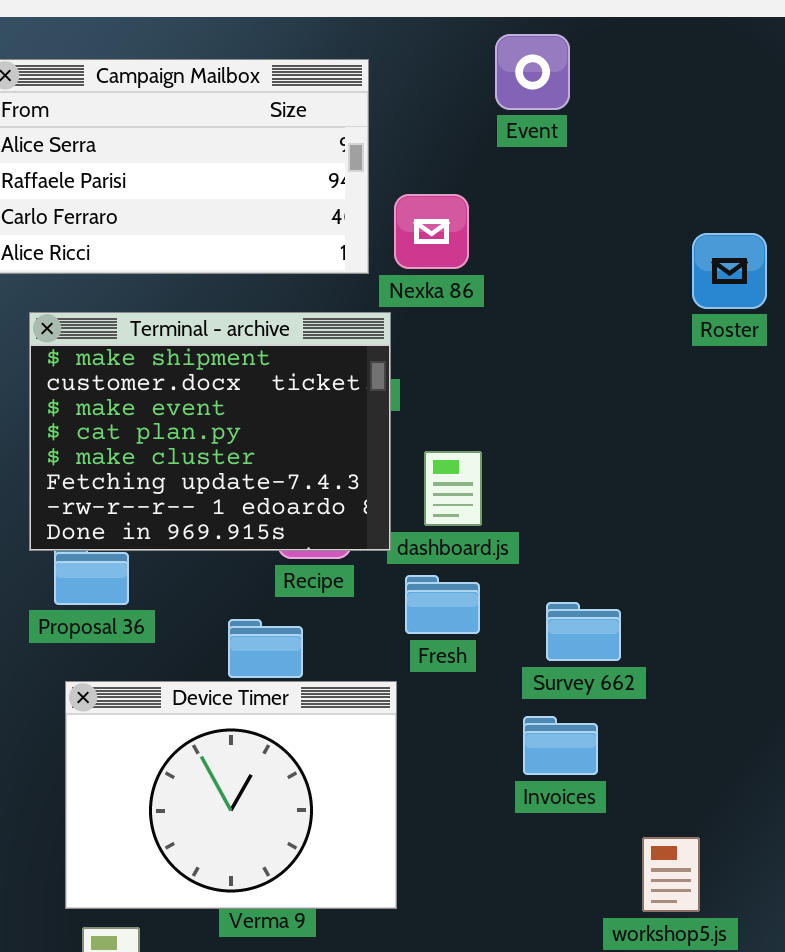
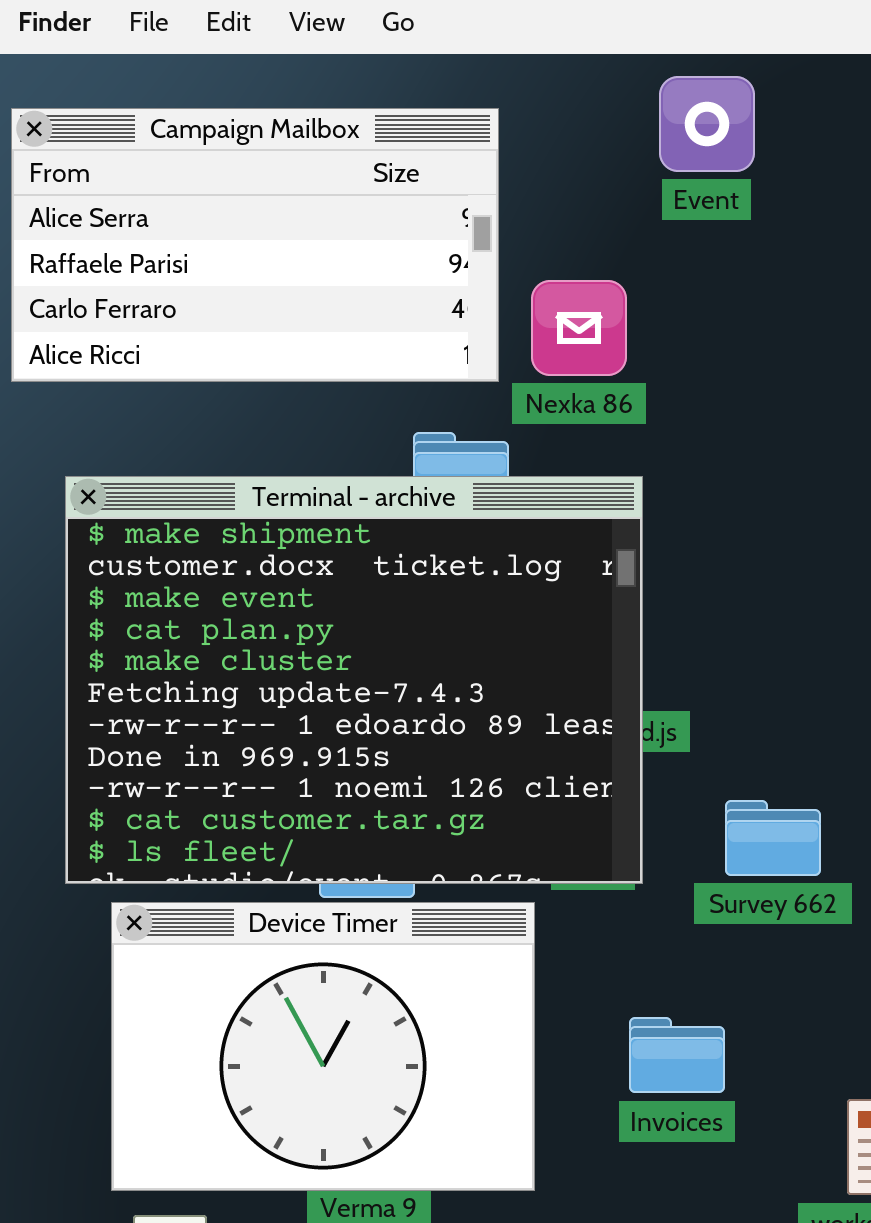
Terminal - archive: [29,312,391,551] -> [65,476,643,884], moved, resized
Invoices: [523,716,598,775] -> [629,1017,725,1093], moved

